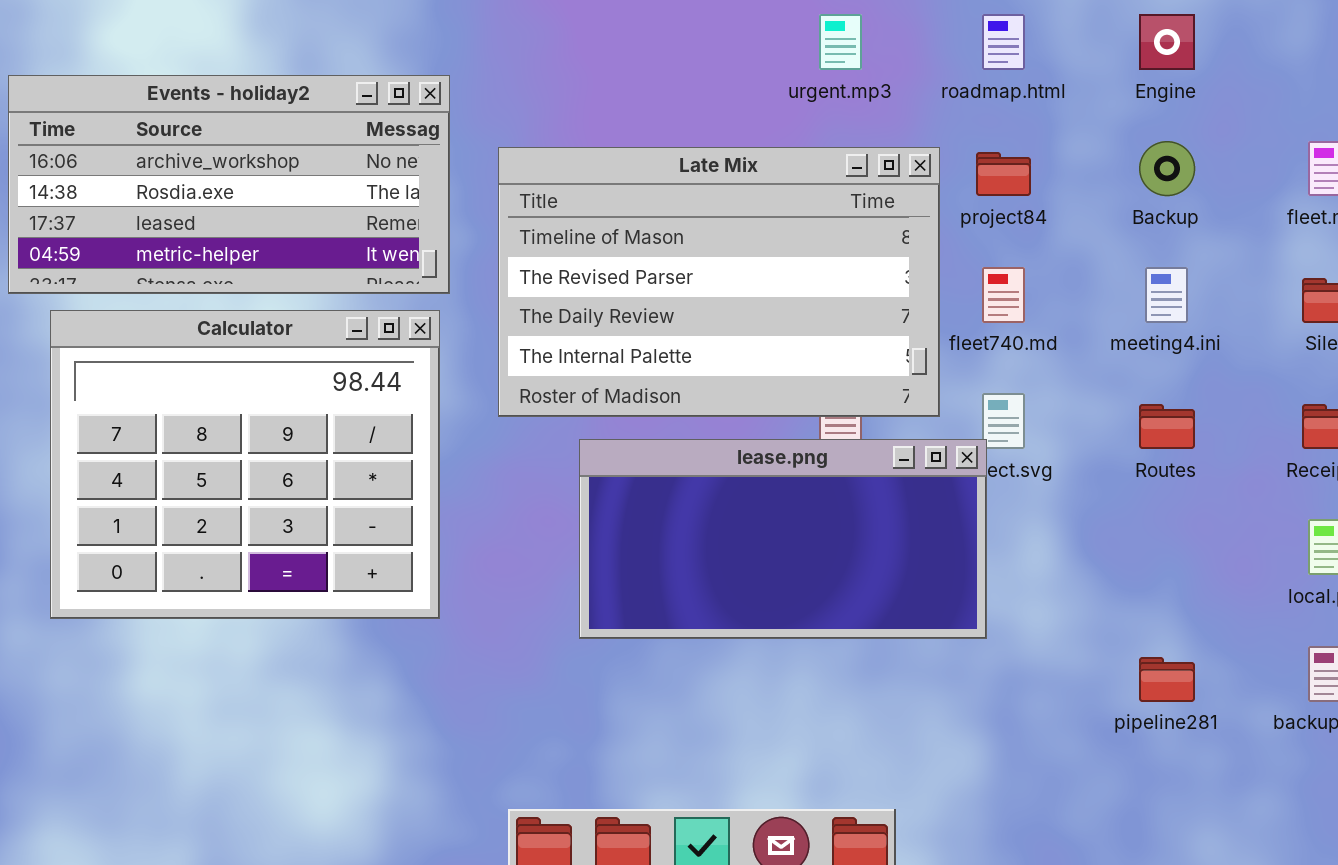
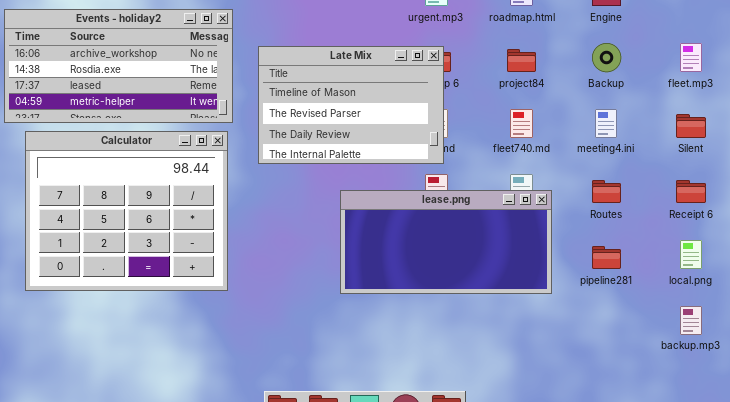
Late Mix: [498,147,940,417] -> [258,46,444,164], resized
lease.png: [579,439,987,639] -> [340,190,552,294], moved
pipeline281: [1139,657,1195,702] -> [592,246,621,269], moved

